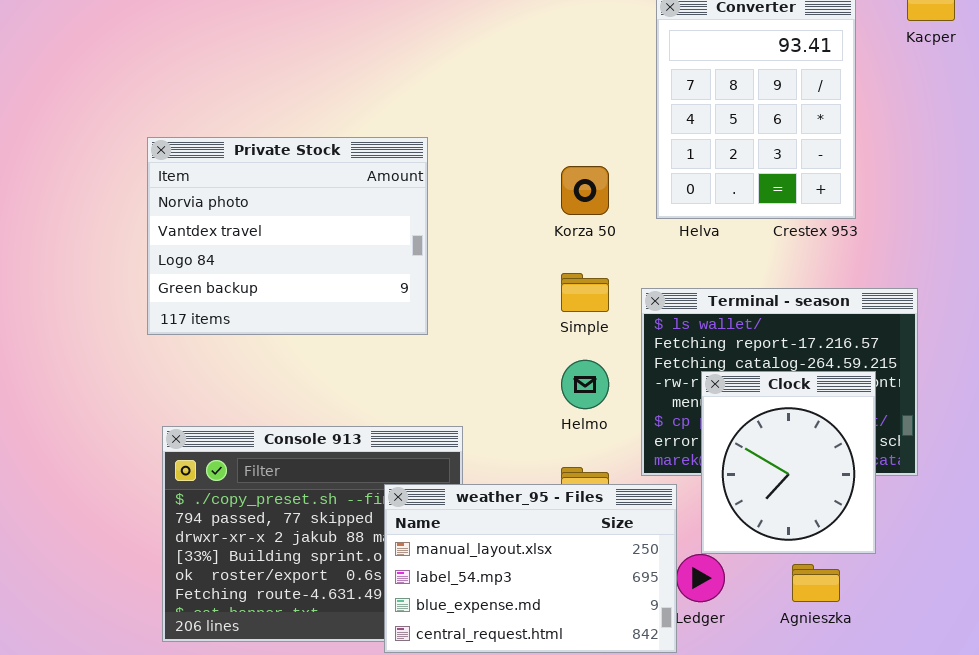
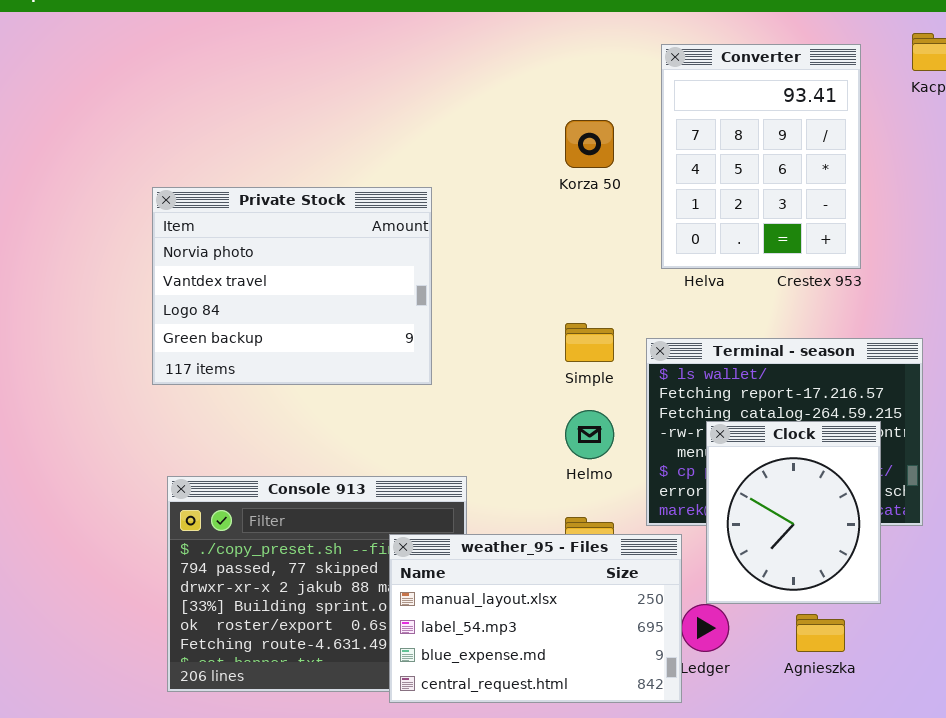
Korza 50: [561,166,609,215] -> [565,120,614,168], moved

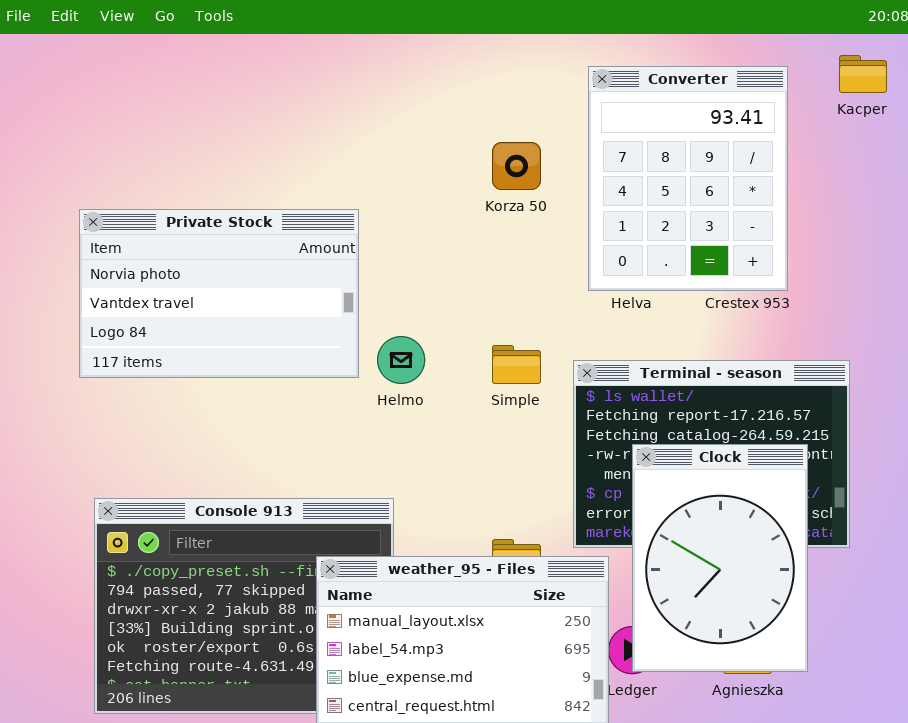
Private Stock: [152,187,432,385] -> [79,209,359,378], resized
Helmo: [565,410,614,459] -> [377,336,425,384], moved
Clock: [706,421,881,604] -> [632,444,808,672], resized

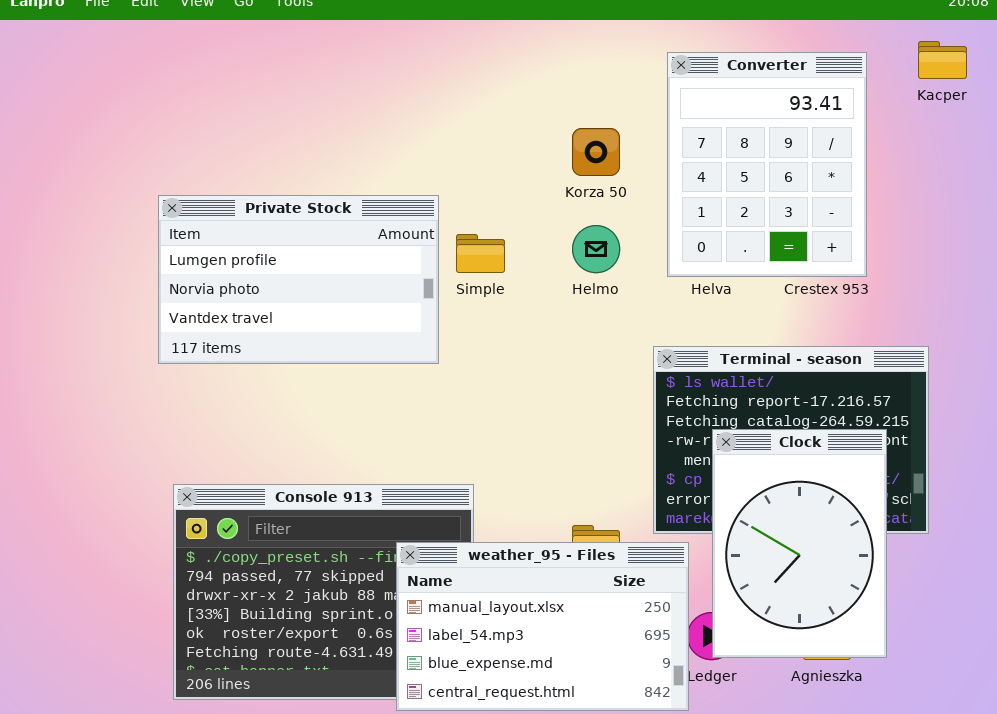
Private Stock: [79,209,359,378] -> [158,195,439,364], scrolled up 1 row
Helmo: [377,336,425,384] -> [572,225,620,273], moved
Simple: [492,345,541,384] -> [456,234,505,273], moved

